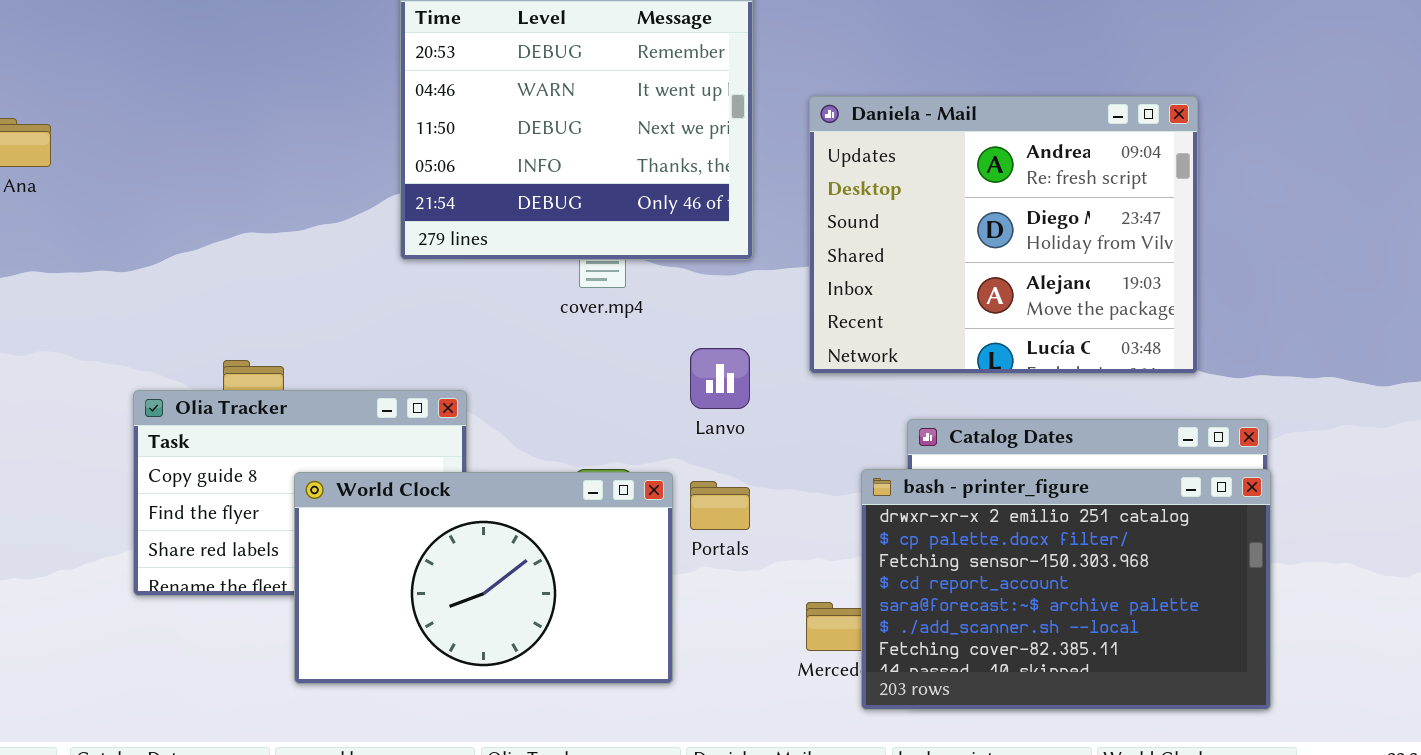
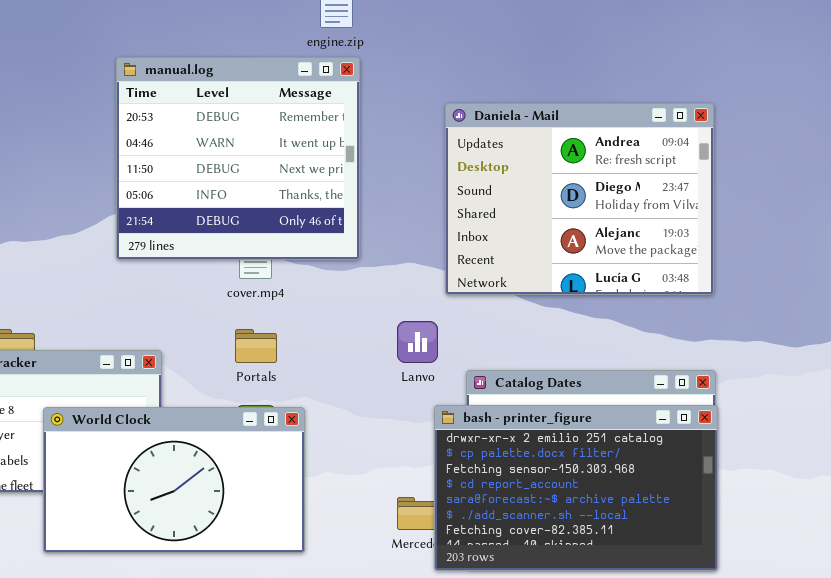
Daniela - Mail: [809,96,1198,374] -> [445,103,714,295], moved
Lanvo: [690,348,750,409] -> [397,321,438,363], moved
Portals: [690,481,750,530] -> [235,329,277,363], moved

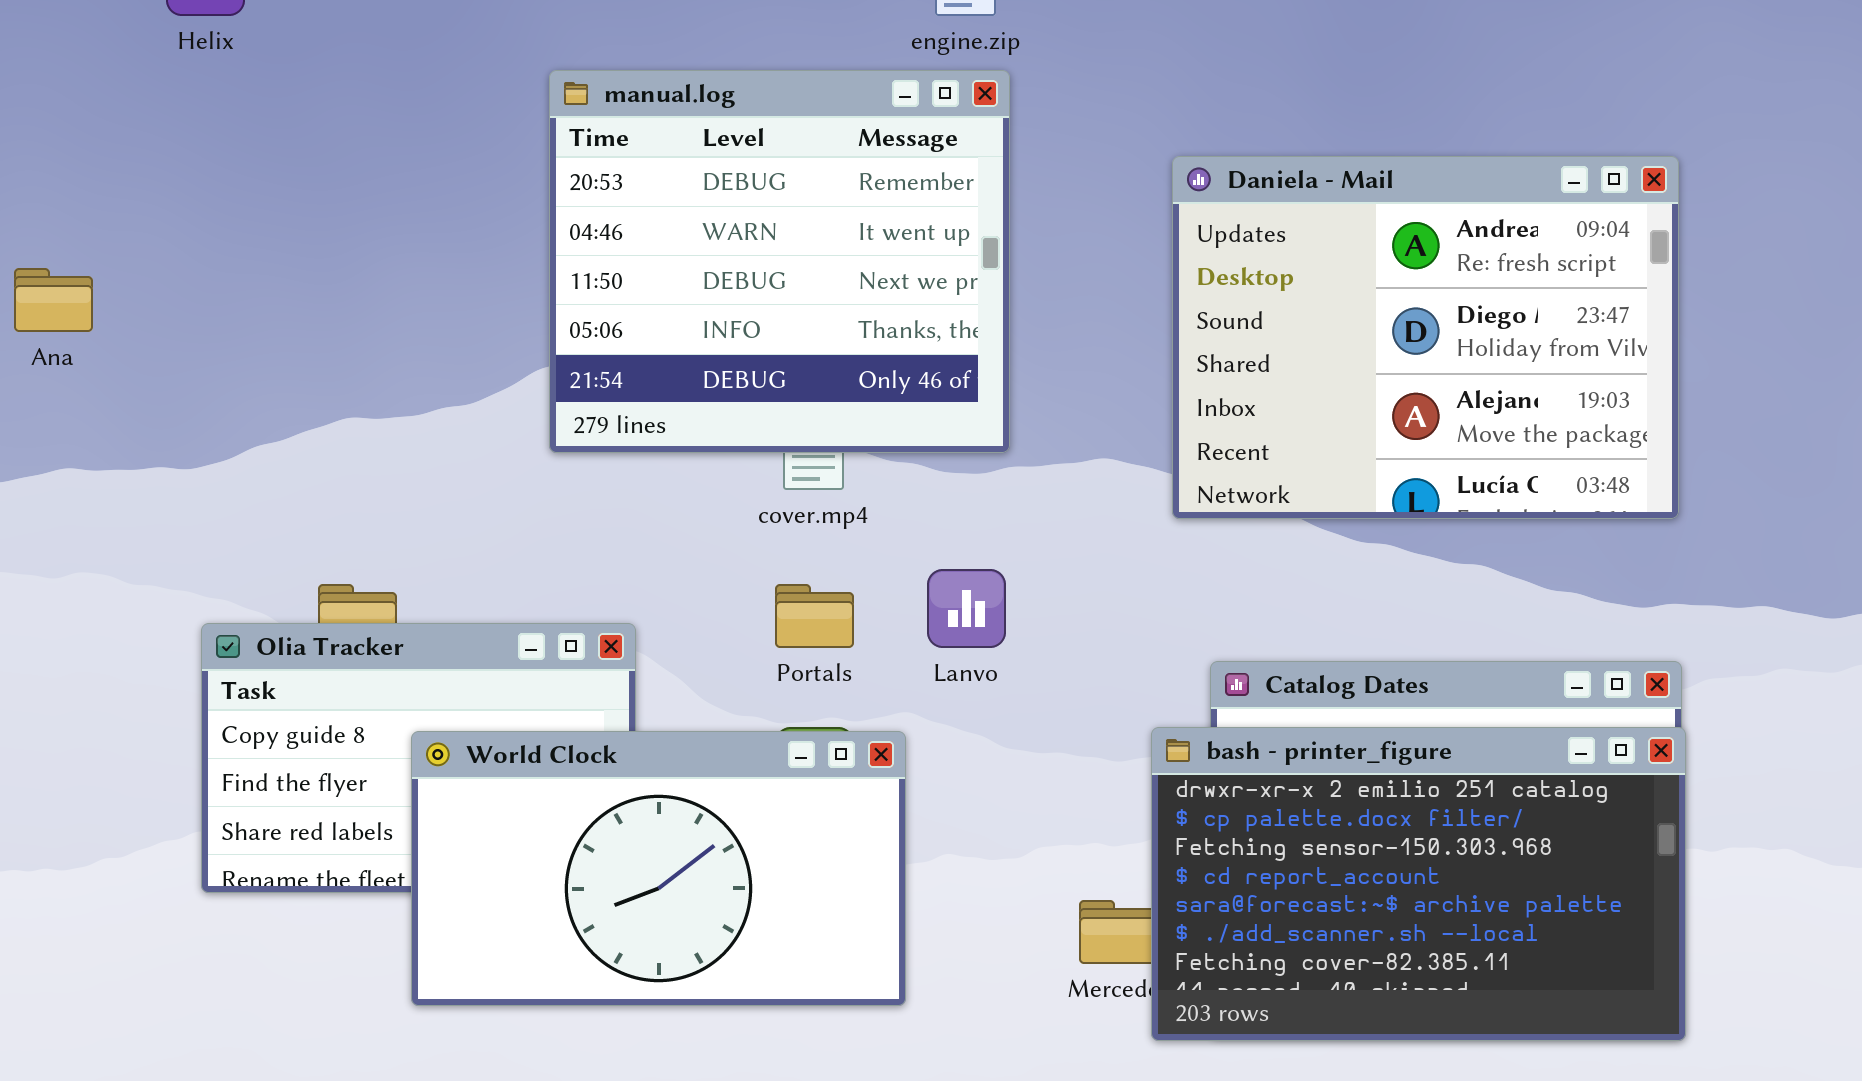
Lanvo: [397,321,438,363] -> [927,569,1006,648], moved

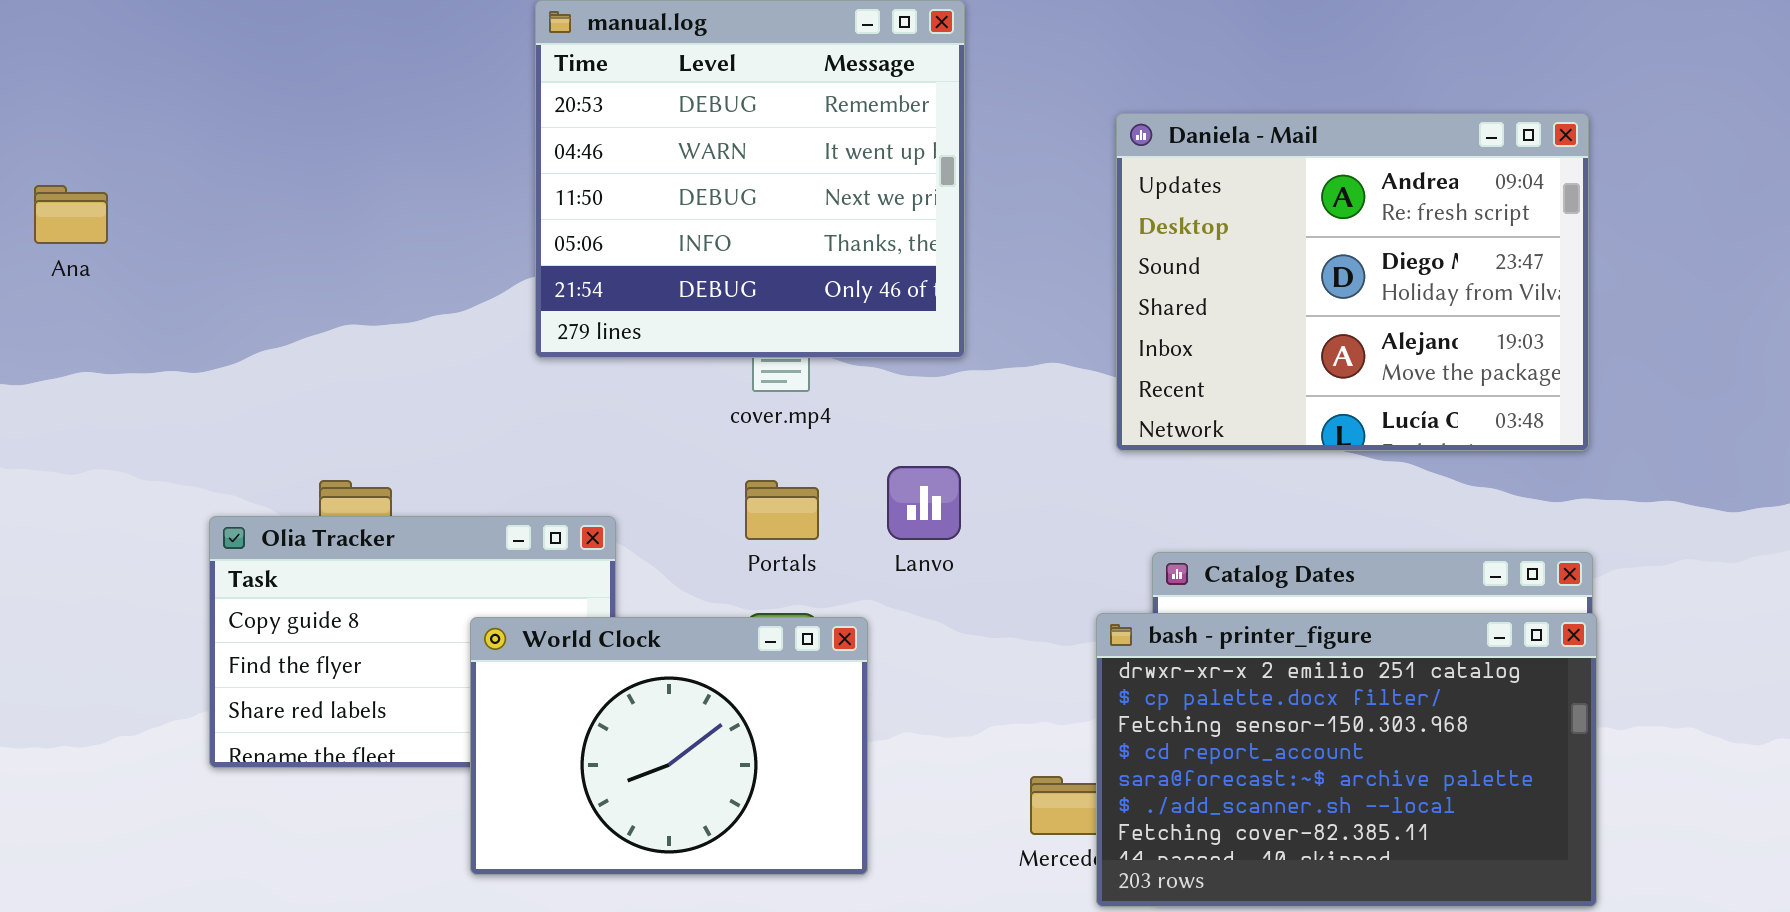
Daniela - Mail: [1172,156,1679,519] -> [1116,113,1589,451], moved
World Clock: [411,731,906,1006] -> [470,617,868,875], resized

